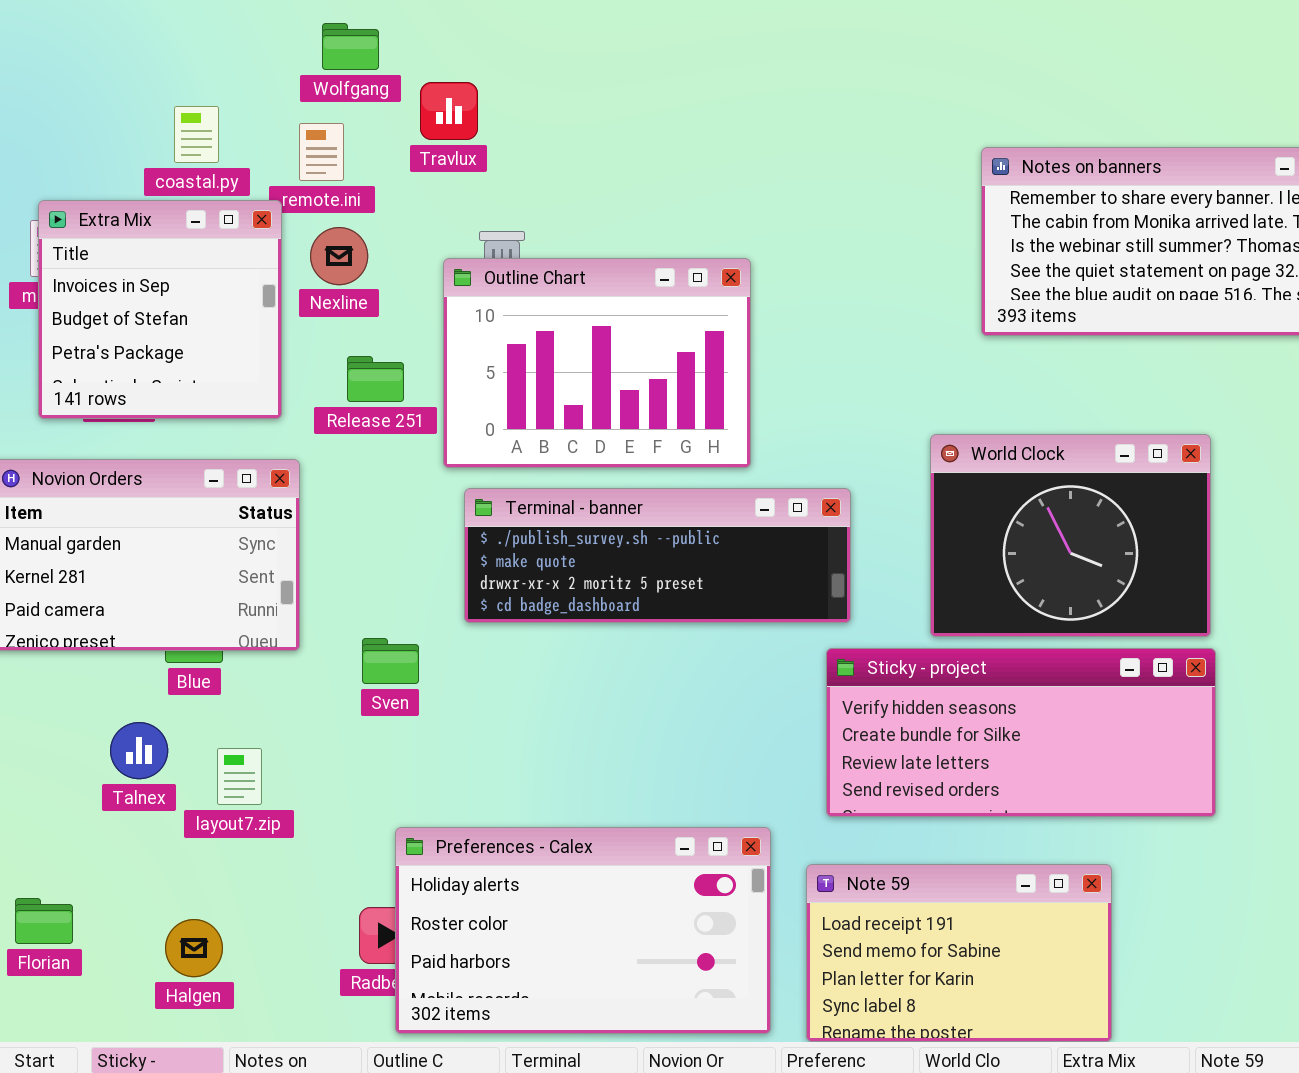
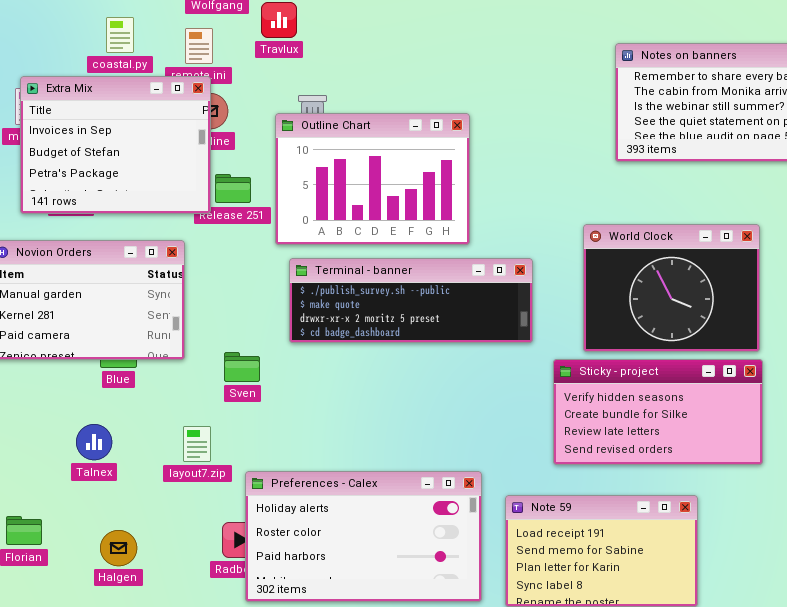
Extra Mix: [38,200,282,419] -> [20,76,211,214], resized
Sticky - project: [826,648,1216,817] -> [553,359,763,465], resized
Talnex: [110,722,168,779] -> [76,424,112,460], moved
layout7.zip: [217,748,262,805] -> [183,426,211,462], moved

